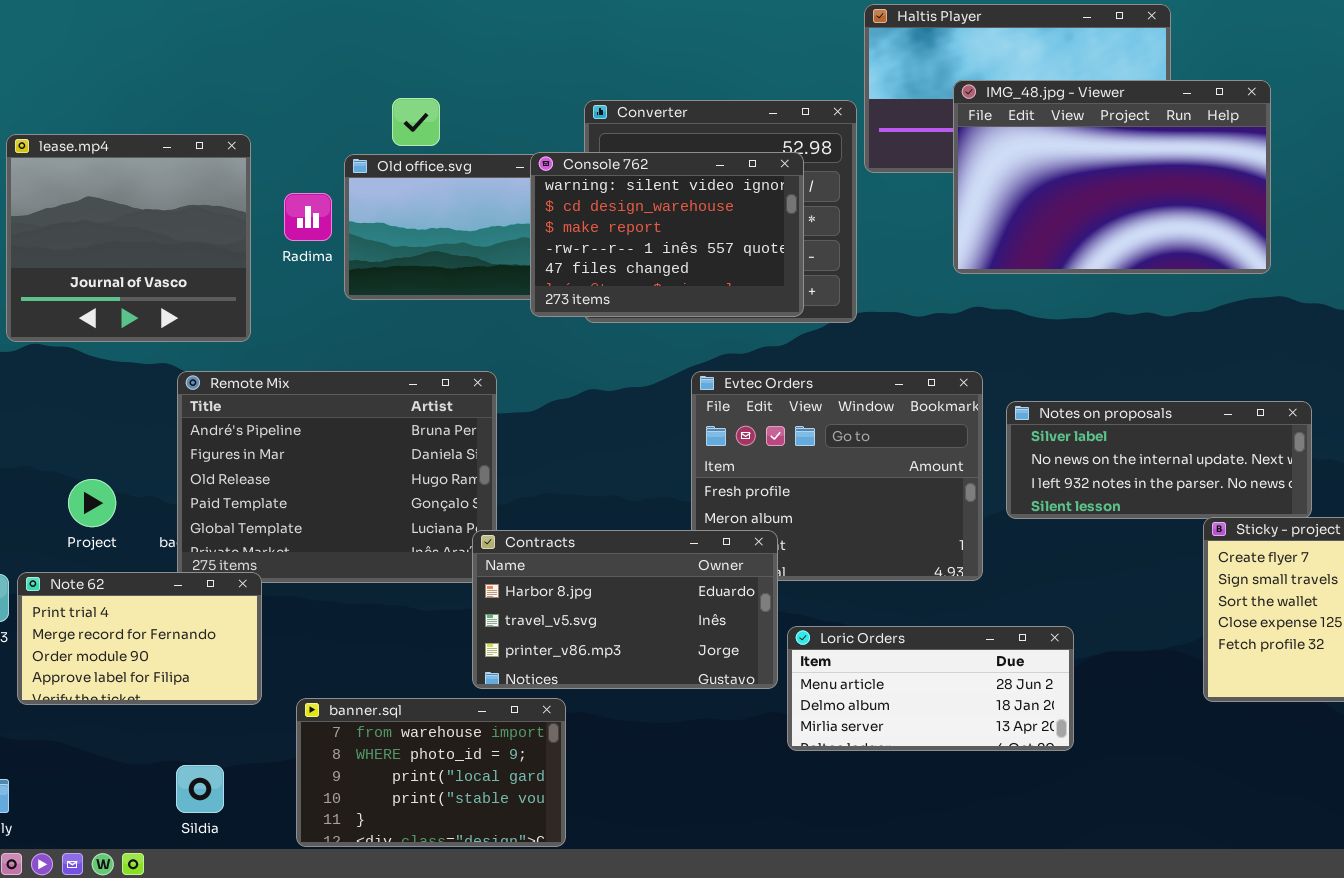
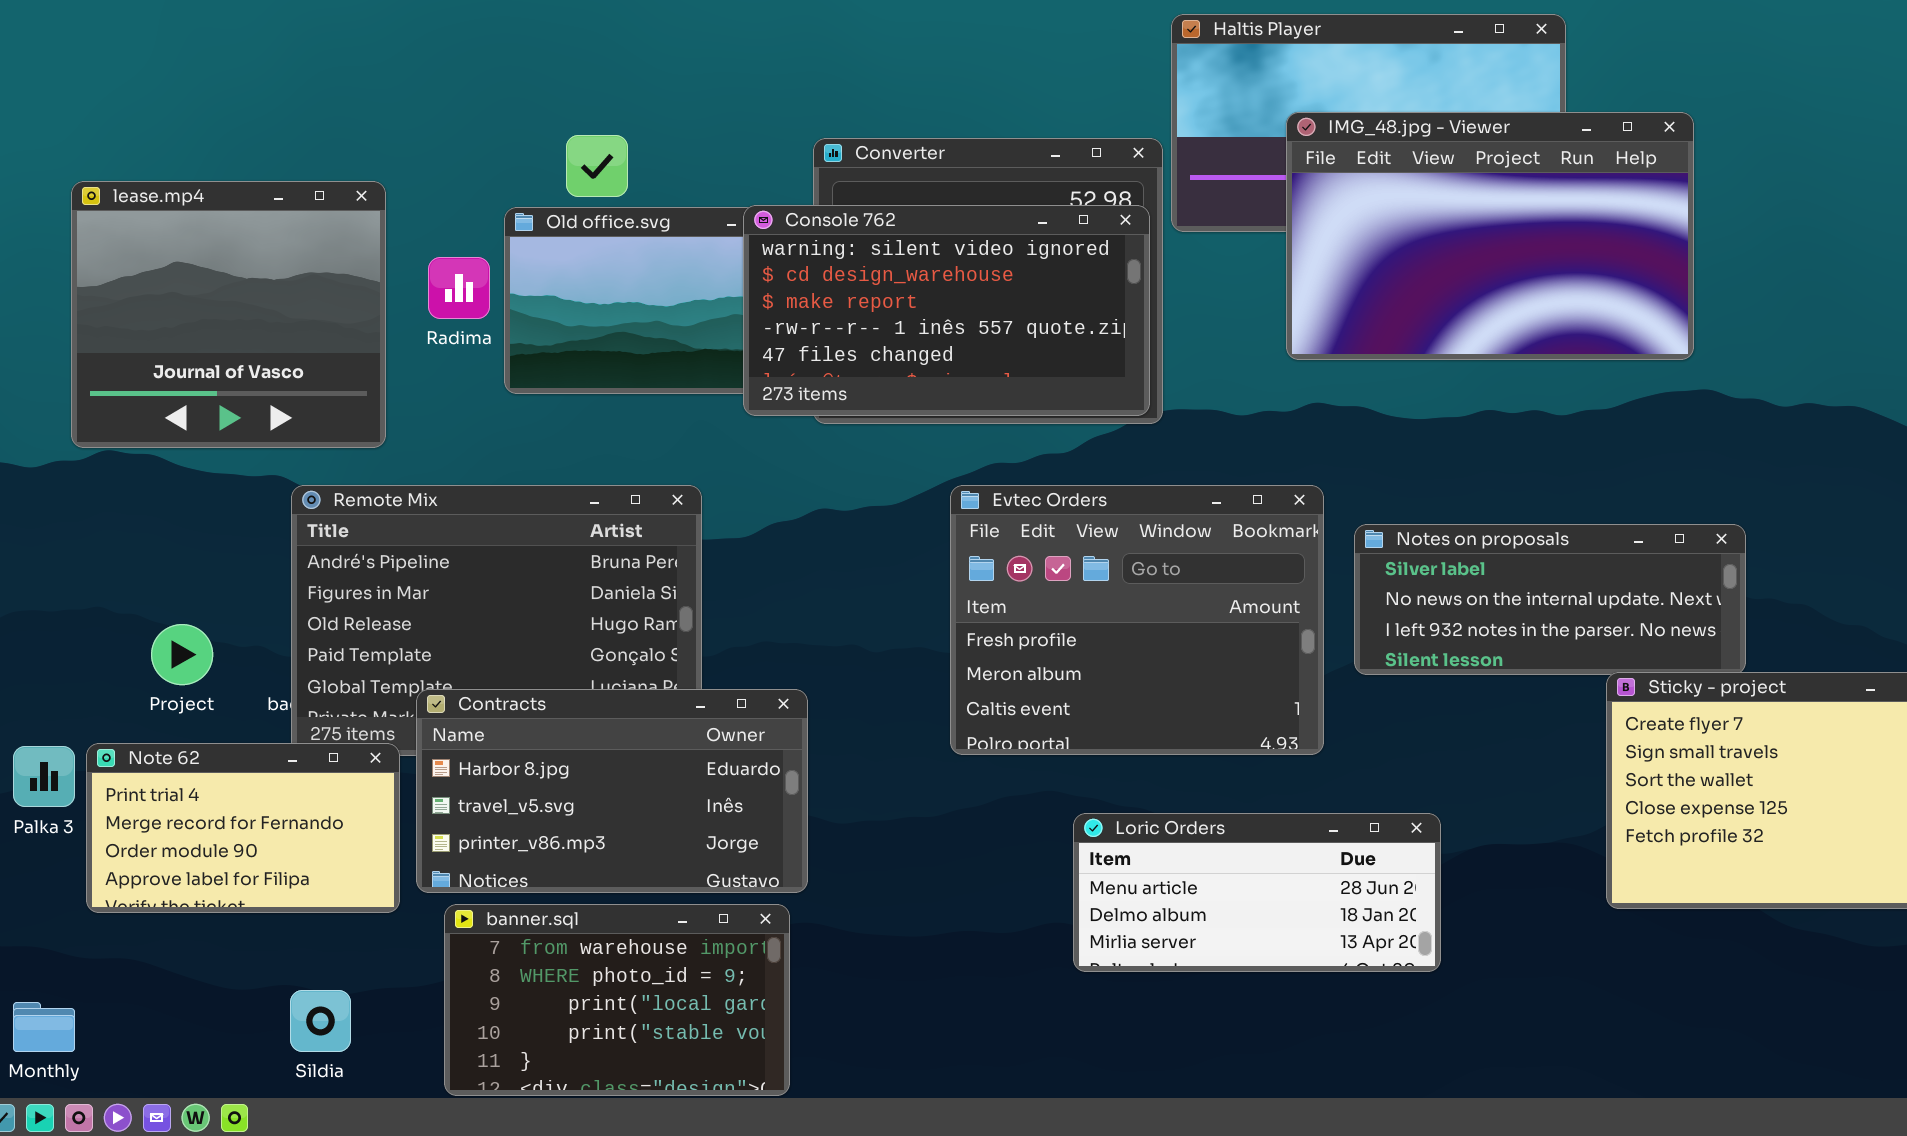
Console 762: [530,152,804,317] -> [743,205,1150,416], resized
Contracts: [472,530,778,689] -> [416,689,808,893], moved

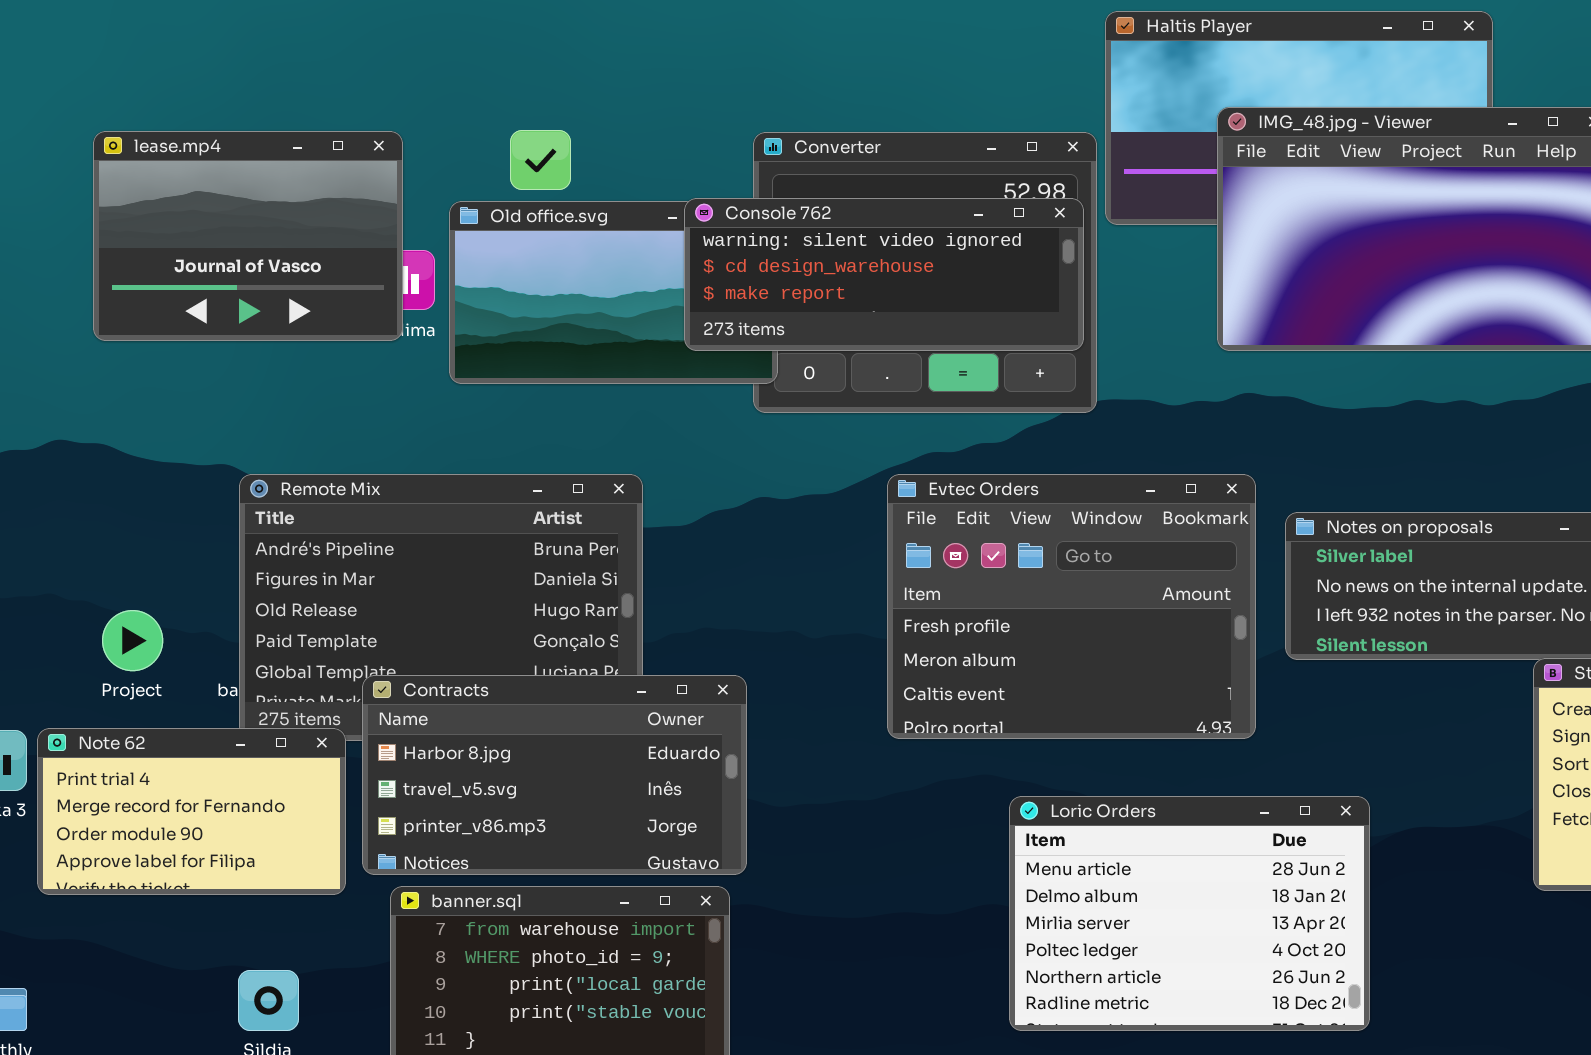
lease.mp4: [71,181,386,448] -> [93,131,403,341], moved, resized
Console 762: [743,205,1150,416] -> [684,198,1084,351], resized
Loric Orders: [1073,813,1441,972] -> [1009,796,1370,1031], resized

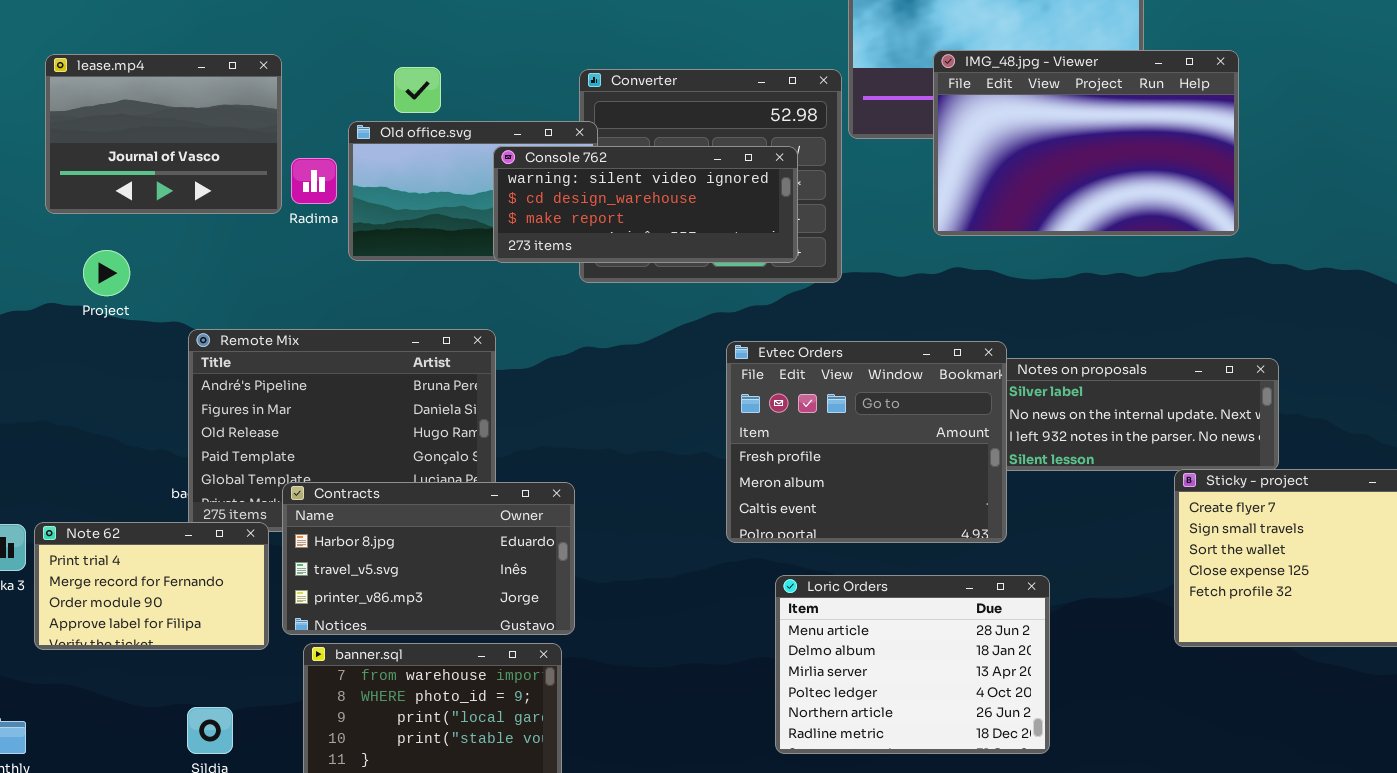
lease.mp4: [93,131,403,341] -> [45,54,282,214], moved
Console 762: [684,198,1084,351] -> [493,146,798,263], moved
Evtec Orders: [887,474,1256,739] -> [726,341,1007,543], moved
Project: [102,610,163,671] -> [83,250,130,296], moved

